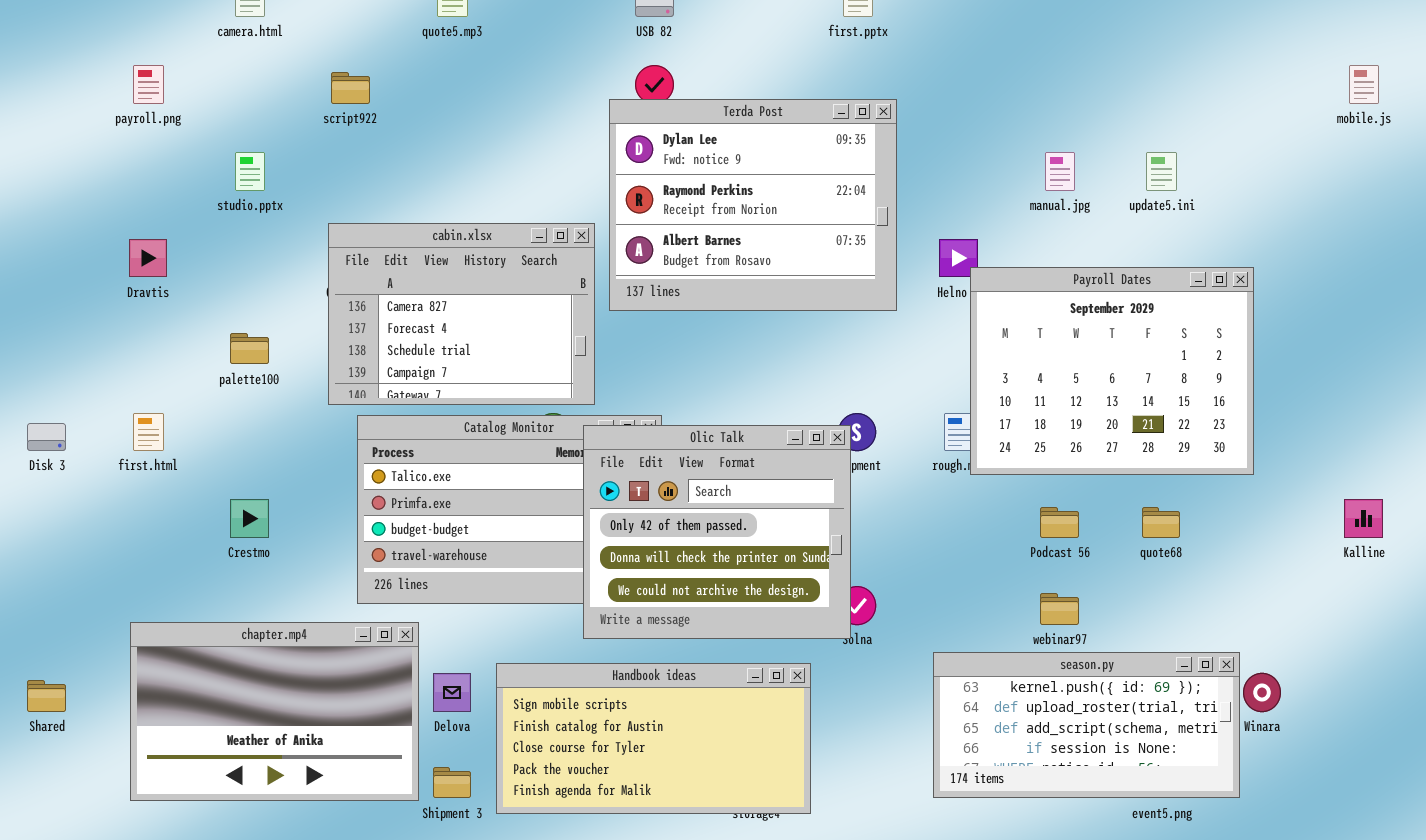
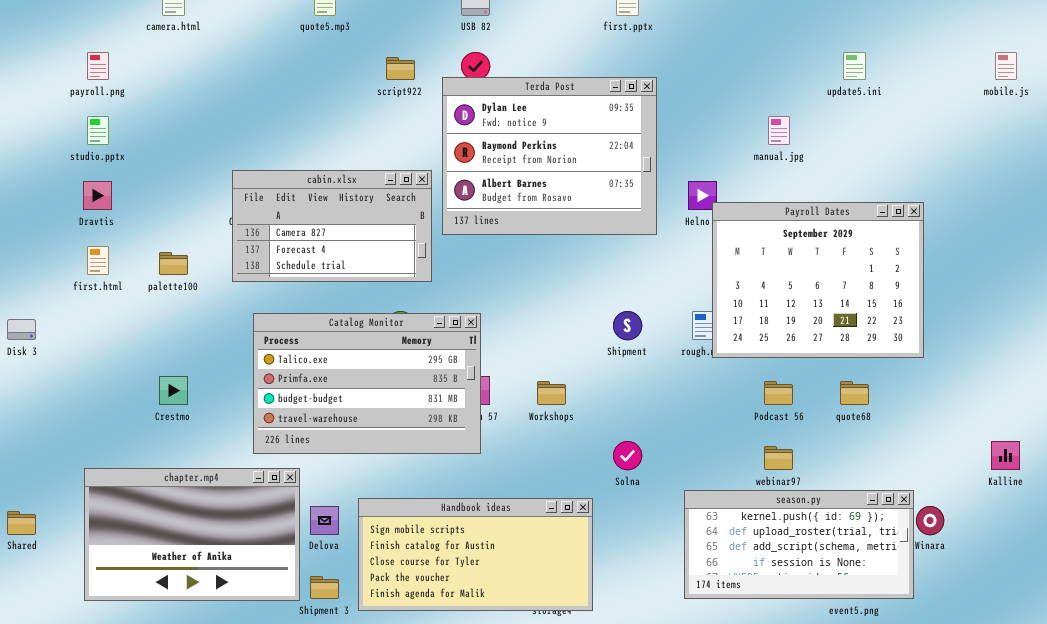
script922: [331,72,370,104] -> [386,57,415,80], moved
studio.pptx: [235,152,265,191] -> [87,116,109,145], moved
update5.ini: [1146,152,1177,191] -> [843,52,866,80], moved
cabin.xlsx: [328,223,595,405] -> [232,170,432,282], resized
first.html: [133,413,164,451] -> [87,246,109,275], moved
Olic Talk: [583,425,851,639] -> none, closed
Kalline: [1344,499,1383,538] -> [991,441,1020,470], moved

